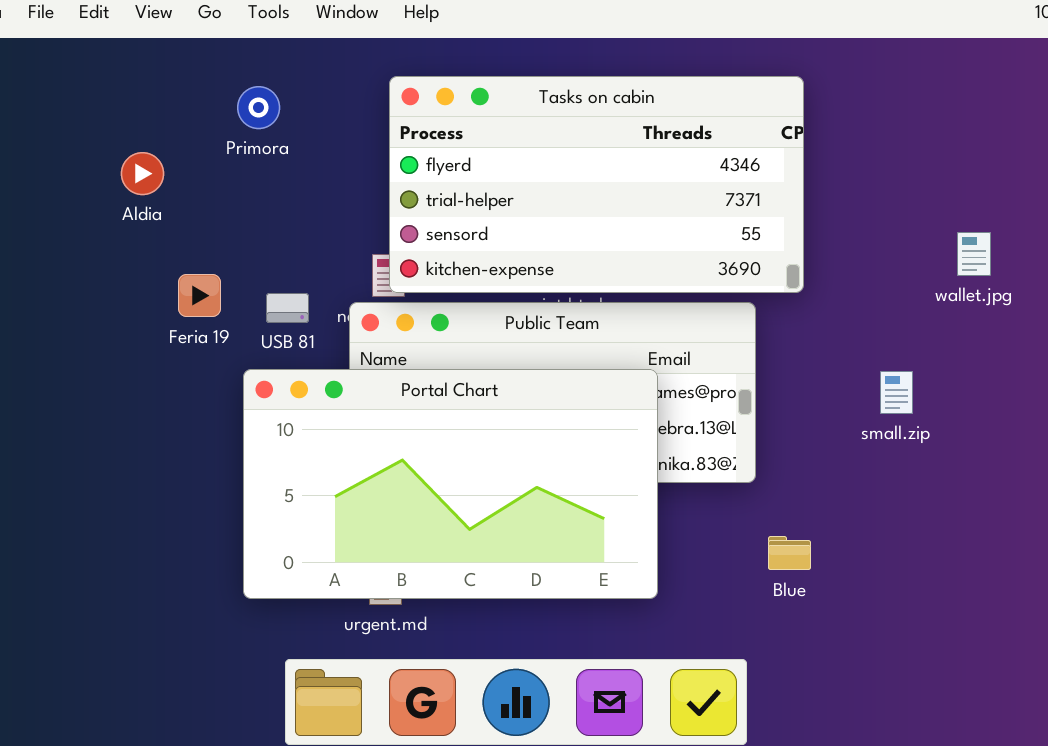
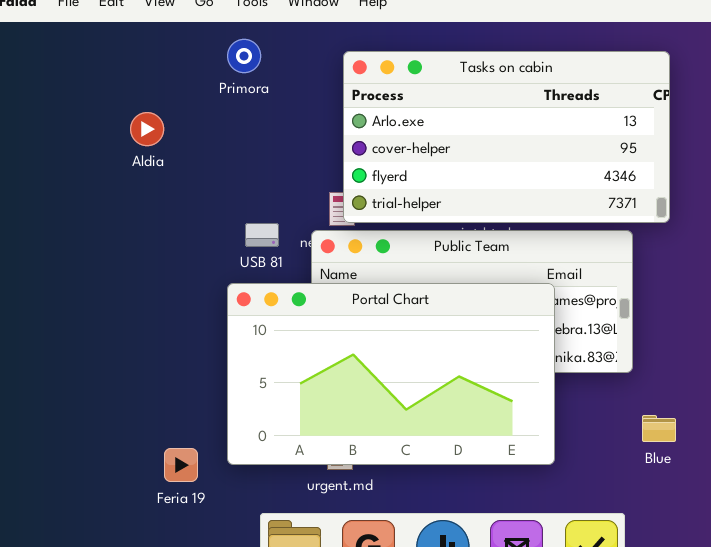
Tasks on cabin: [389,76,804,293] -> [343,51,670,223], scrolled up 2 rows
Primora: [237,86,280,129] -> [227,39,261,73], moved
Feria 19: [178,274,221,317] -> [164,448,198,482], moved

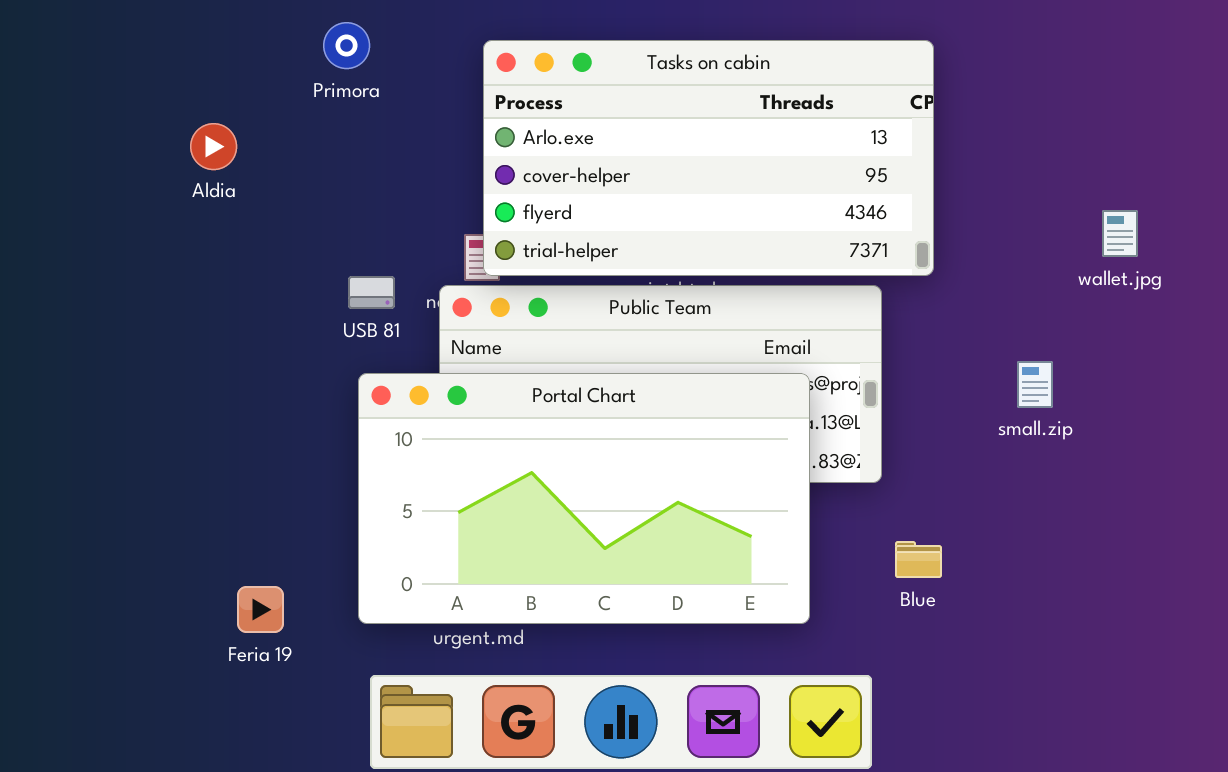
Portal Chart: [227,283,555,465] -> [358,373,810,624], moved

